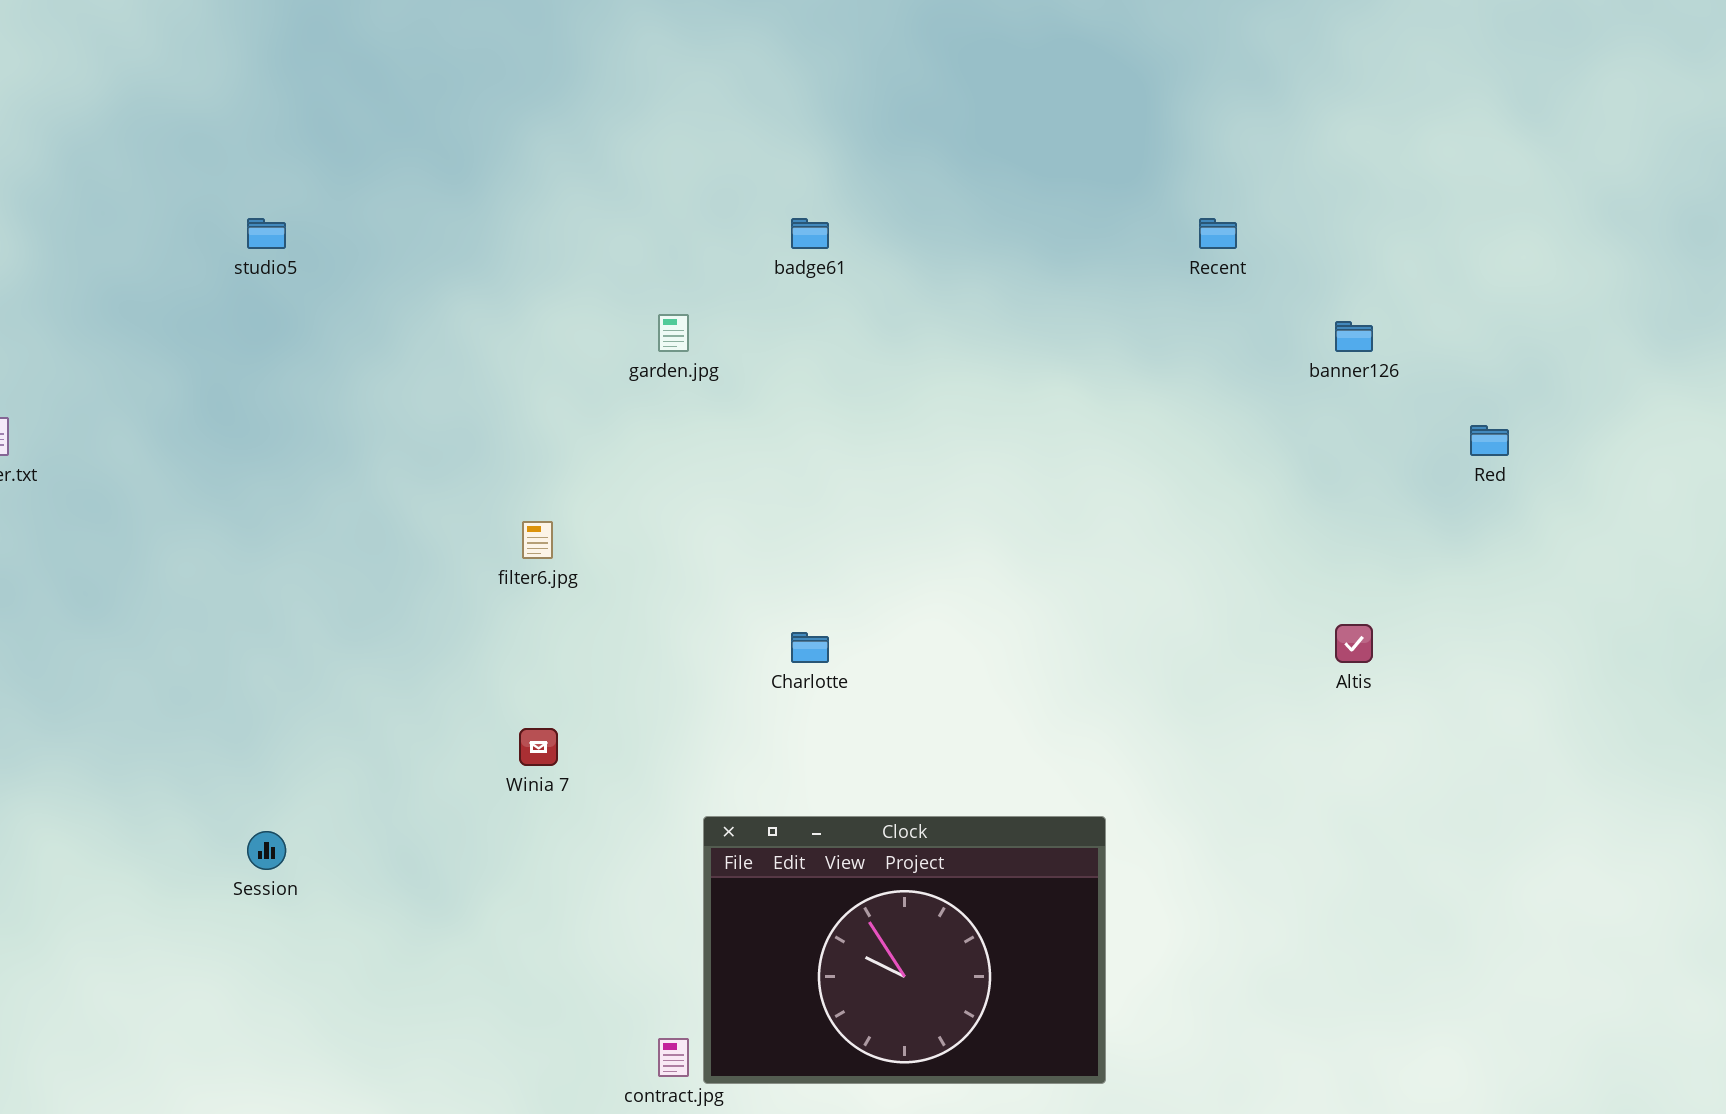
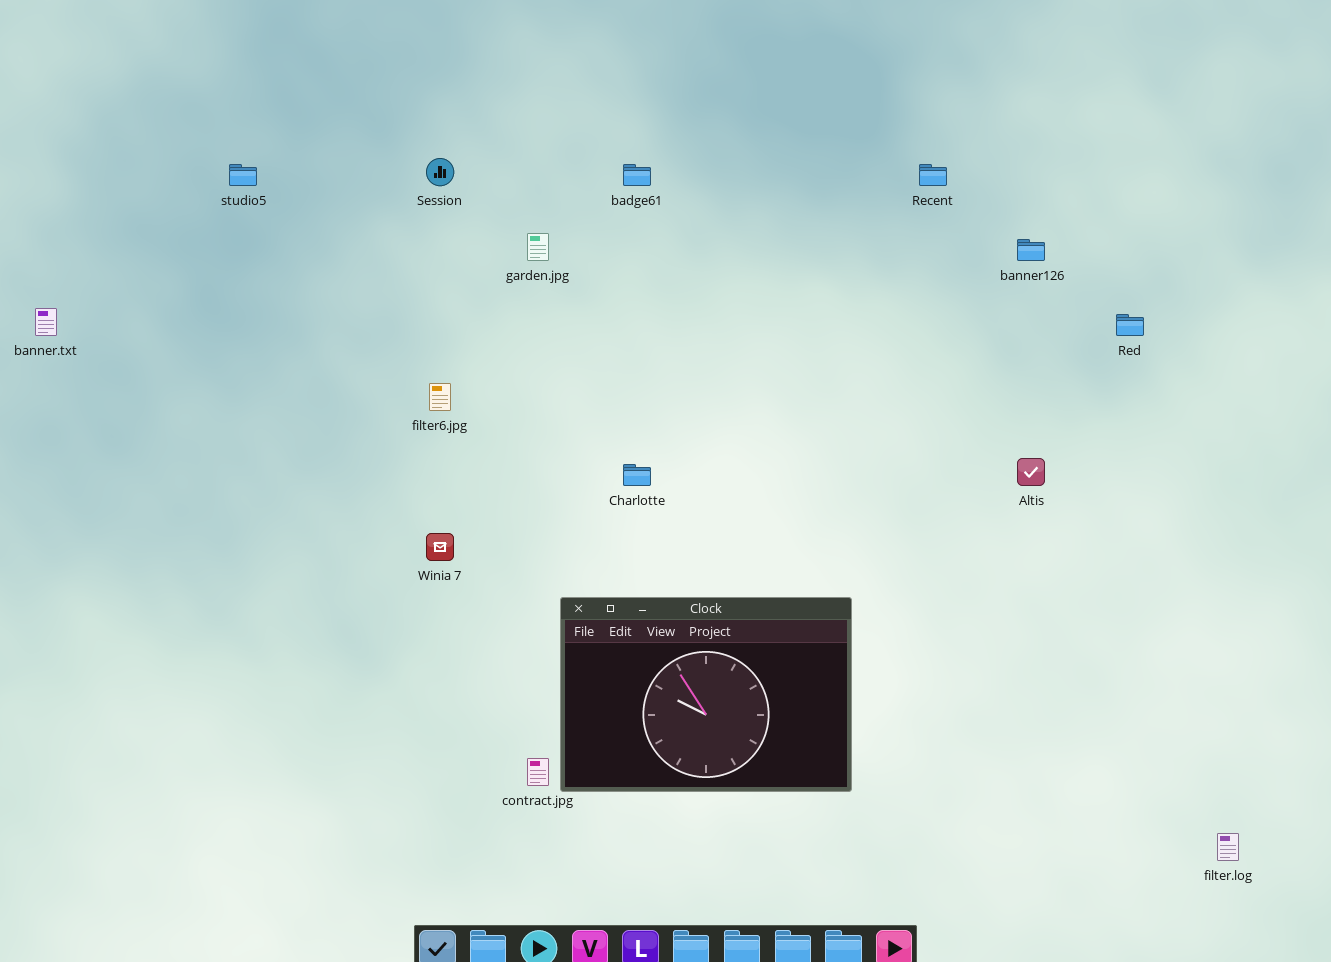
Session: [247,831,286,870] -> [426,158,454,186], moved

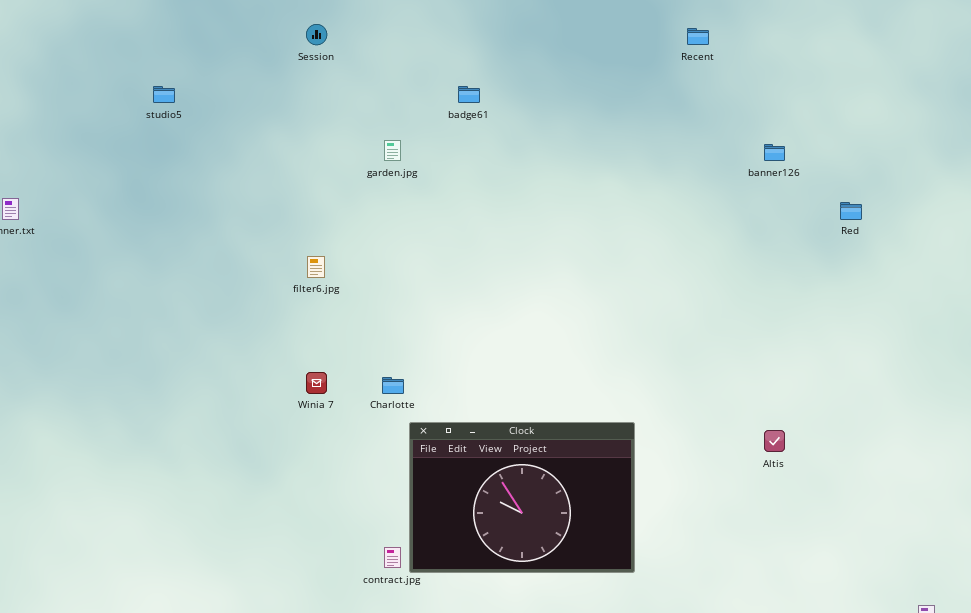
Session: [426,158,454,186] -> [306,24,327,45], moved
Recent: [919,164,947,186] -> [687,28,709,45], moved
Altis: [1017,458,1045,486] -> [764,430,785,452], moved
Charlotte: [623,464,651,486] -> [382,377,404,394], moved

